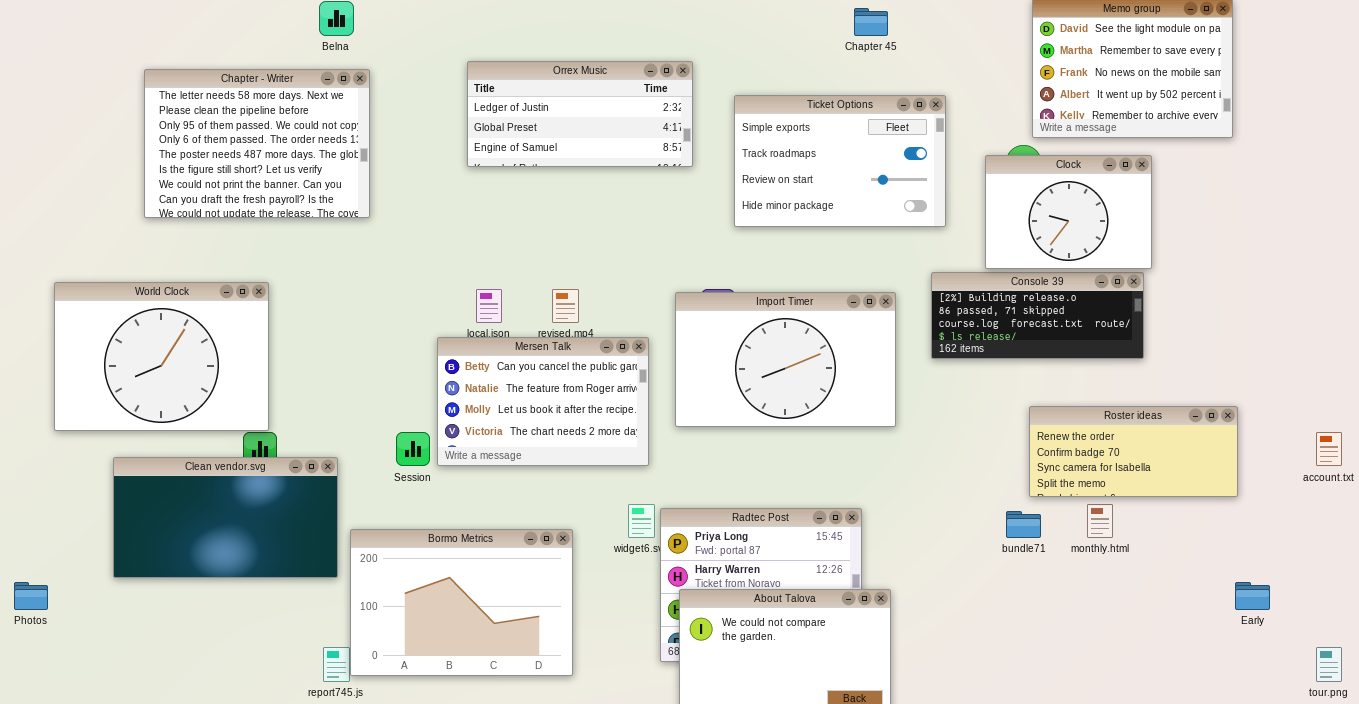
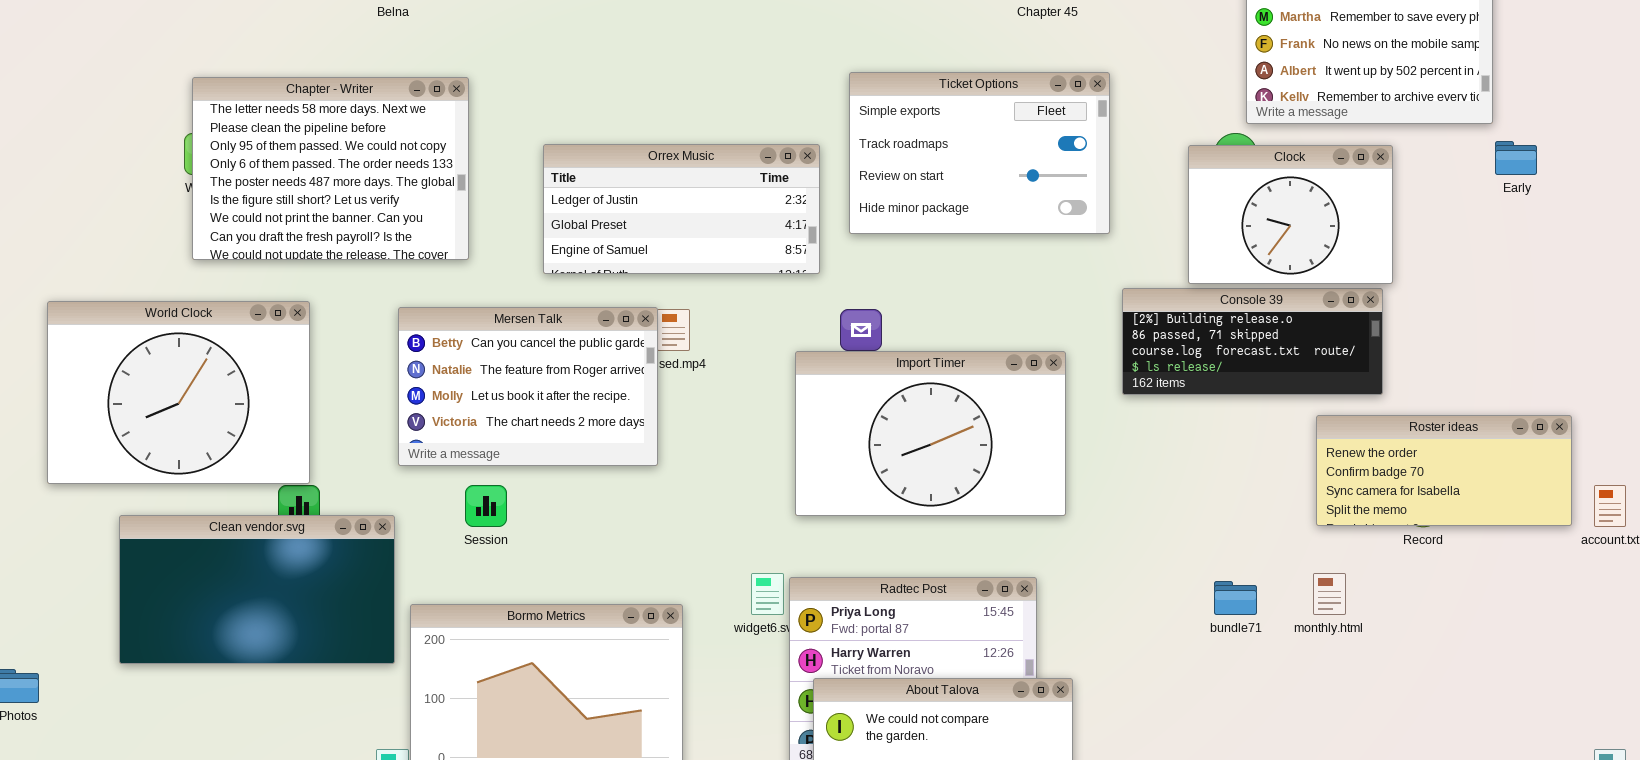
Orrex Music: [467,61,693,167] -> [543,144,820,274], moved
Chapter - Writer: [144,69,370,218] -> [192,77,469,260], moved
Ticket Options: [734,95,946,227] -> [849,72,1110,234], moved
Import Timer: [675,292,896,427] -> [795,351,1066,516], moved
Mersen Talk: [437,337,649,466] -> [398,307,658,466], moved
Roster ideas: [1029,406,1238,497] -> [1316,415,1572,526], moved
Early: [1235,582,1270,610] -> [1495,141,1537,175], moved

